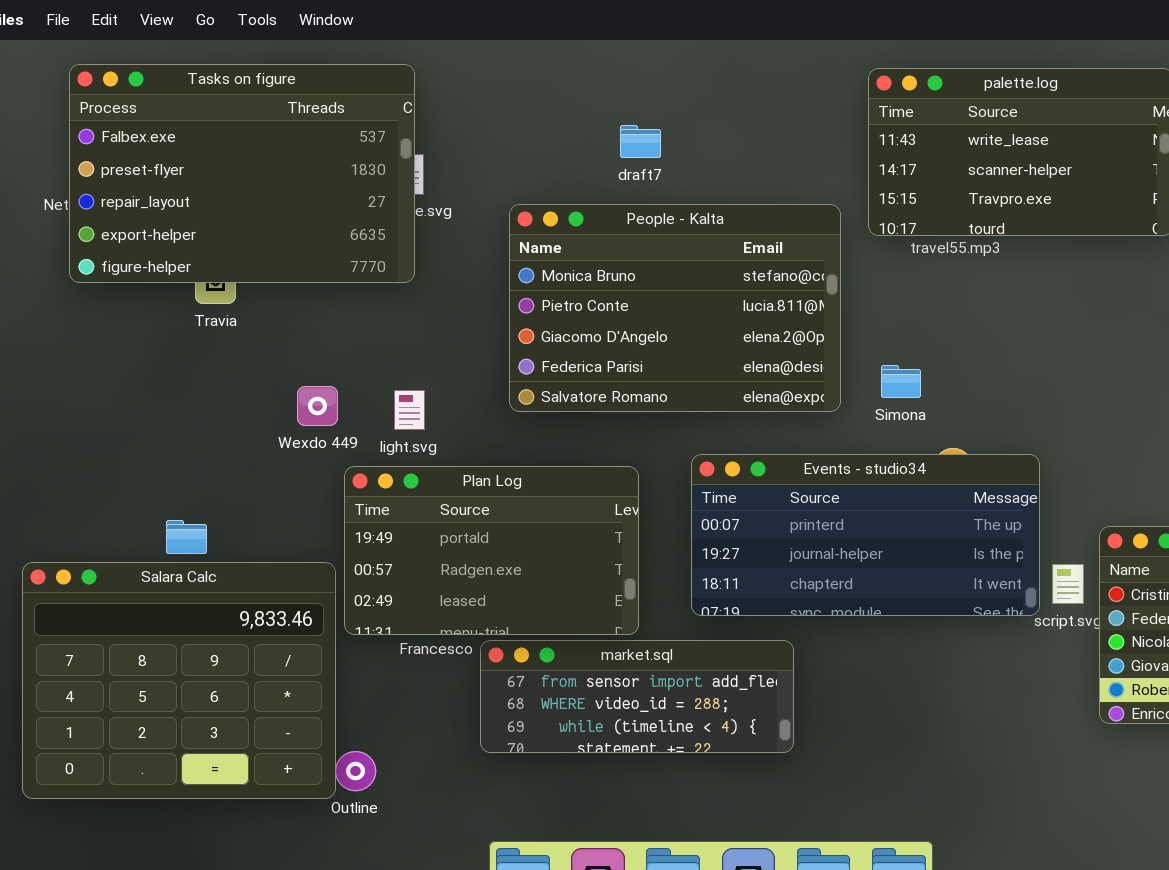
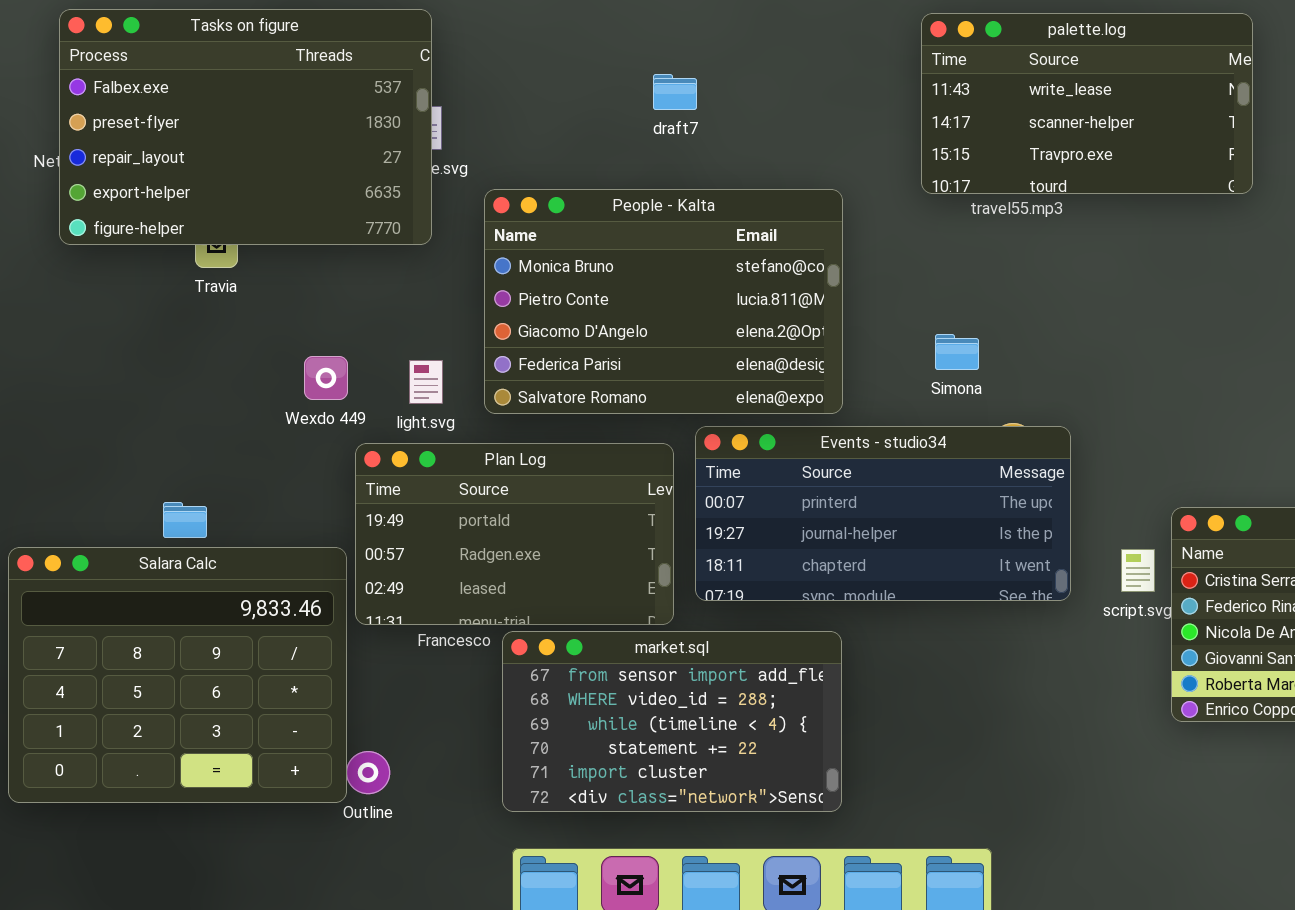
People - Kalta: [509,204,841,412] -> [484,189,843,414], moved
Events - studio34: [691,454,1040,616] -> [695,426,1071,601], moved
market.sql: [480,640,794,753] -> [502,631,842,812], resized

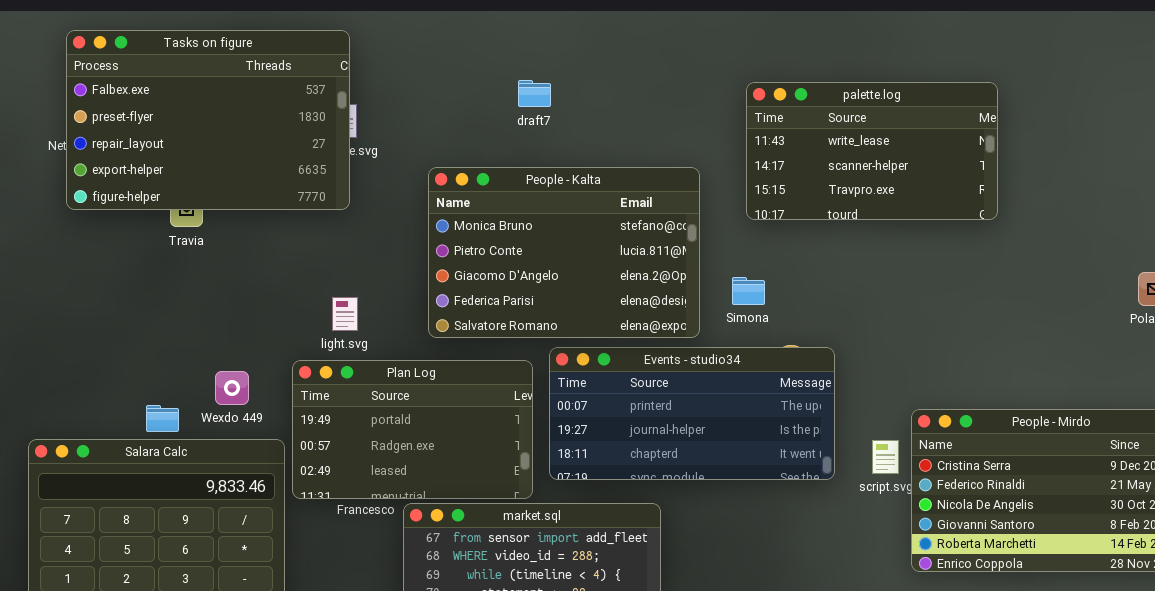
palette.log: [921,13,1253,194] -> [746,82,998,220], moved
People - Kalta: [484,189,843,414] -> [428,167,700,338], moved
Wexdo 449: [304,356,348,400] -> [215,371,249,405], moved

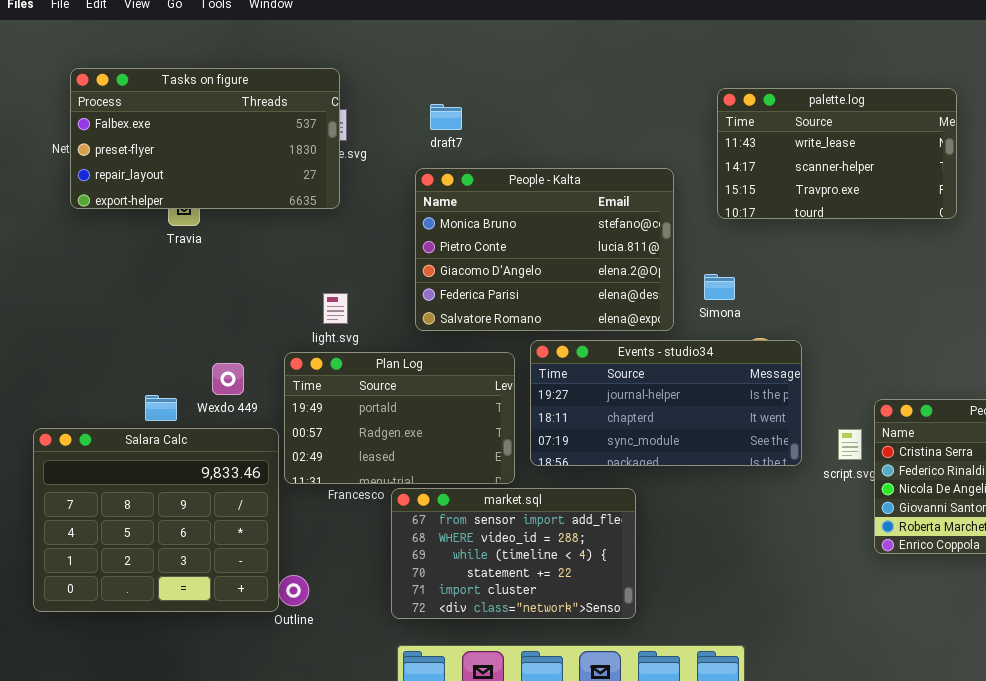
Tasks on figure: [66,30,350,210] -> [70,68,340,209], resized
draft7: [518,80,551,107] -> [430,104,462,130], moved
Events - studio34: [549,347,835,480] -> [530,340,802,466], scrolled down 1 row

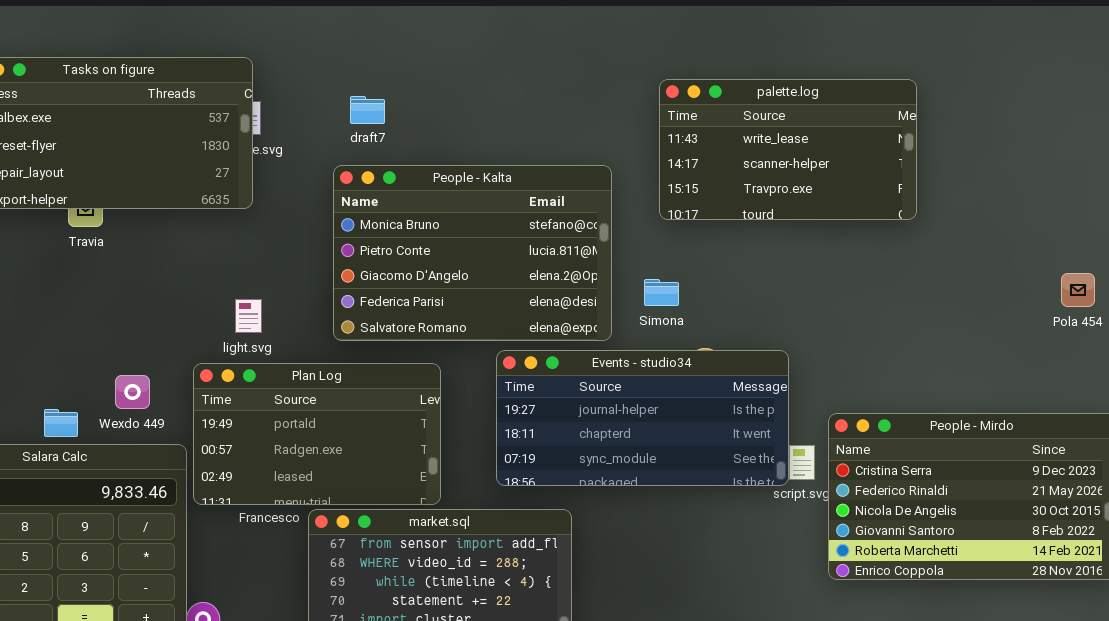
Events - studio34: [530,340,802,466] -> [496,350,789,486], moved

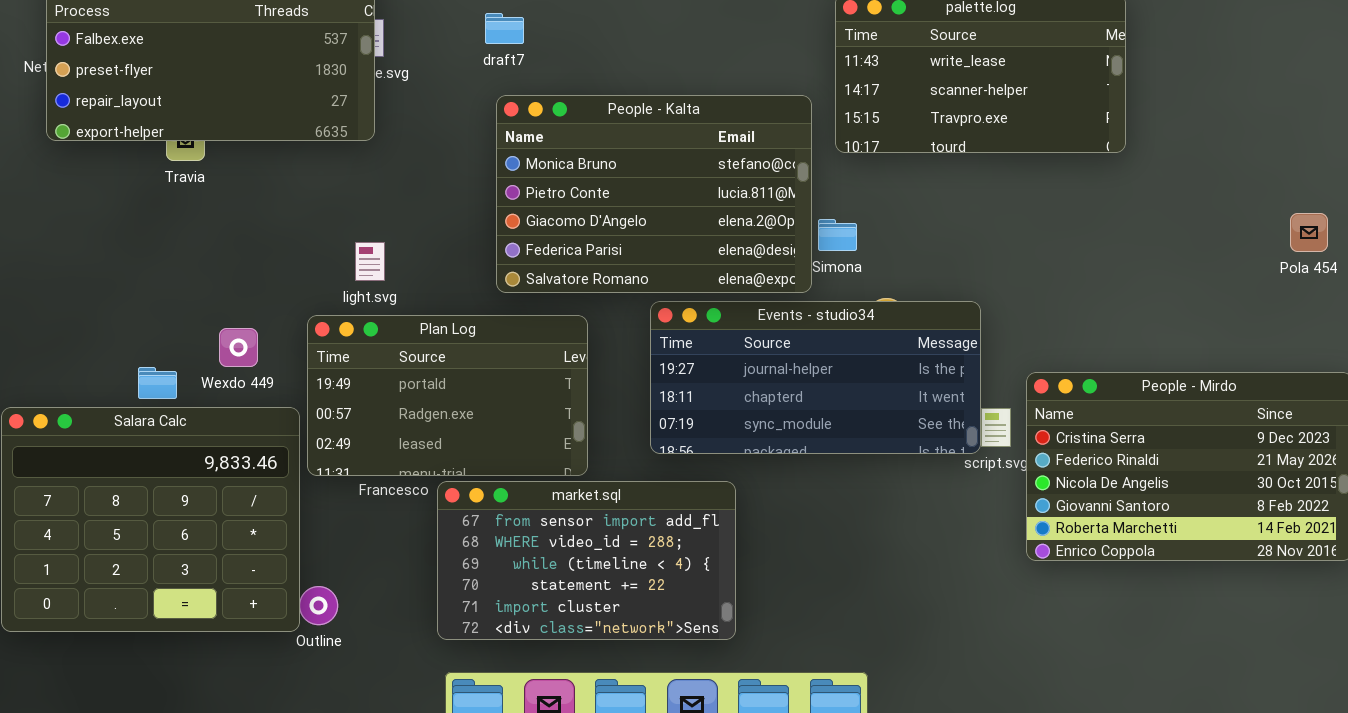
People - Kalta: [333,165,612,341] -> [496,95,812,293], moved

